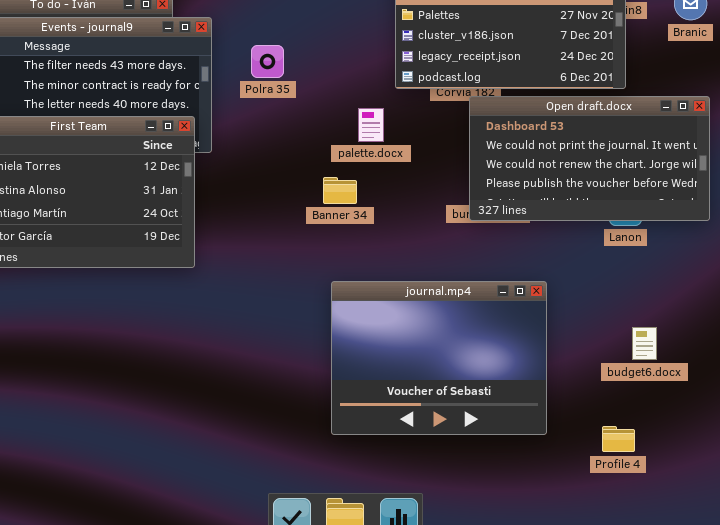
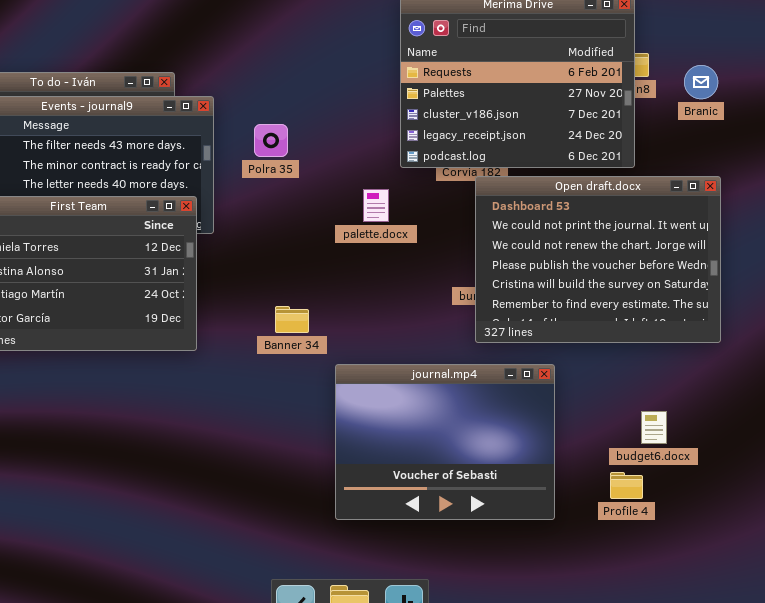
Open draft.docx: [469,96,710,221] -> [475,176,721,343], resized
Banner 34: [323,177,357,204] -> [275,306,309,333], moved
Profile 4: [602,426,635,452] -> [610,472,643,499], moved

